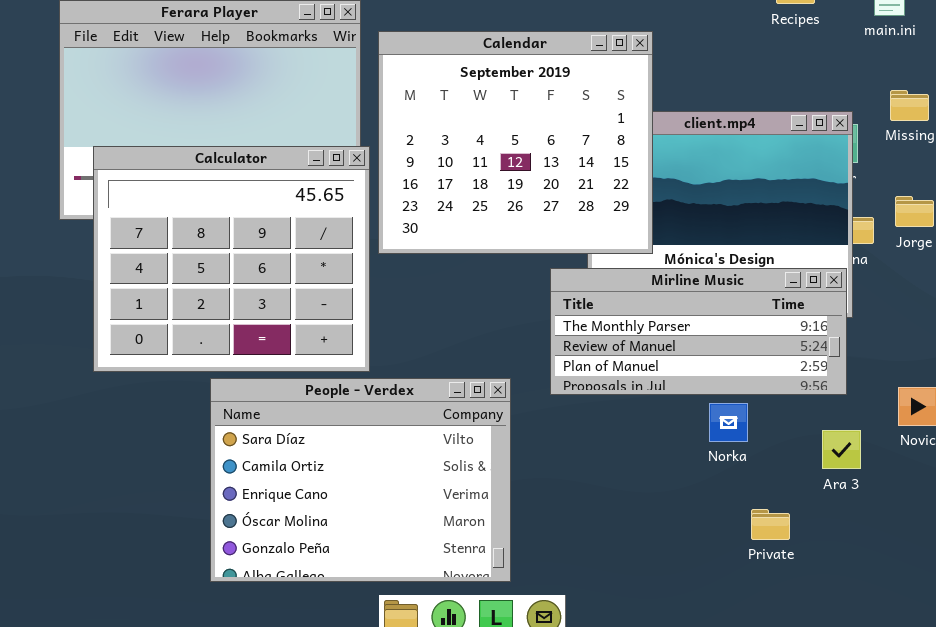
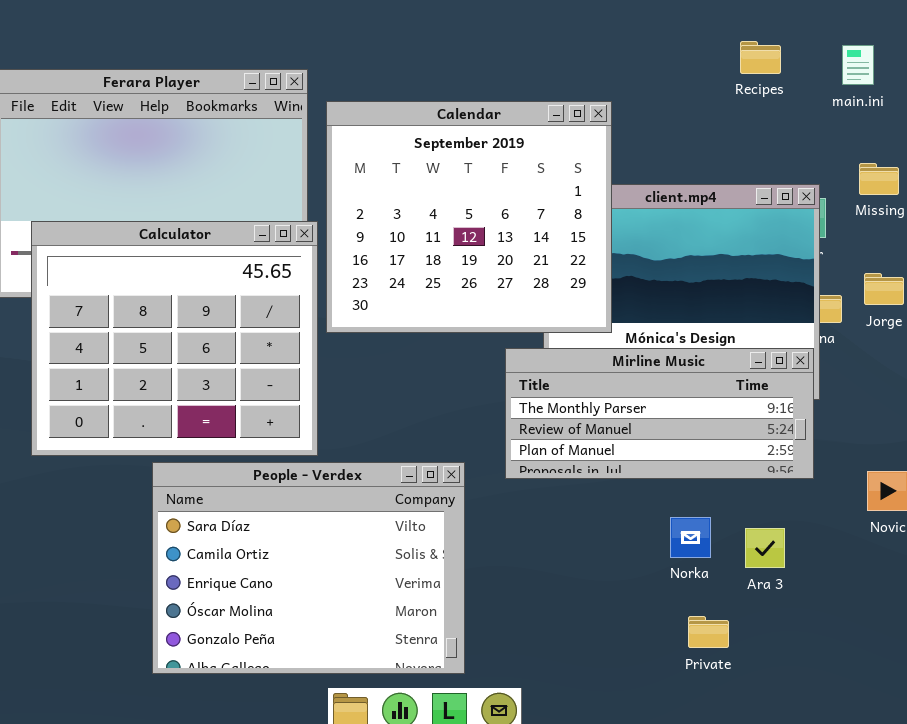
Norka: [709,403,748,442] -> [670,517,711,558], moved
Ara 3: [822,430,861,469] -> [745,528,785,568], moved
Private: [751,509,790,540] -> [688,616,729,648], moved

